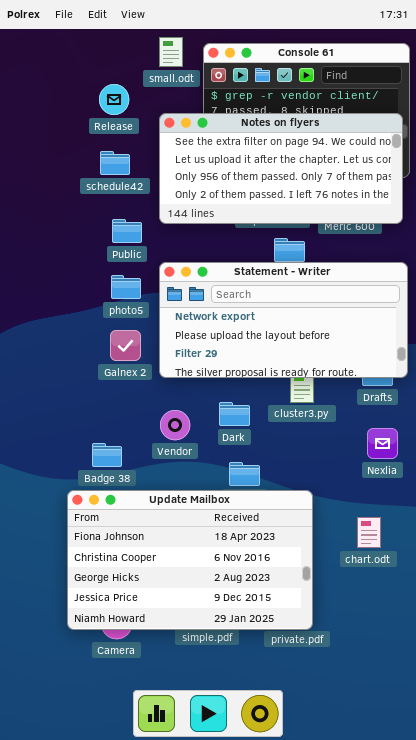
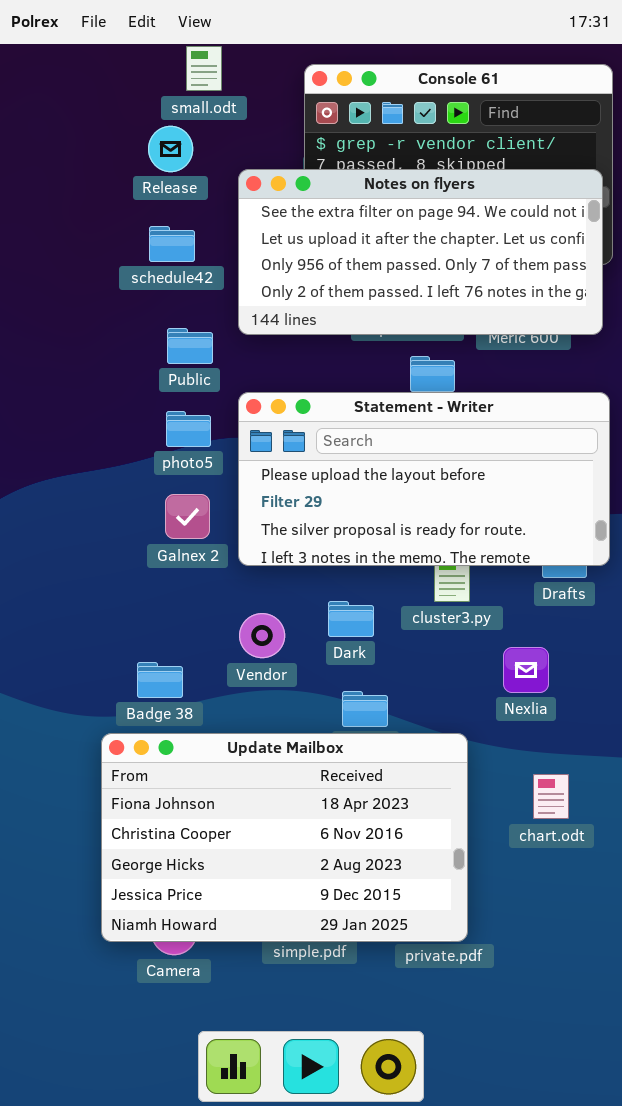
small.odt: [159,37,183,67] -> [186,46,222,91], moved
Statement - Writer: [159,262,408,378] -> [238,392,610,566], scrolled down 1 row
Nexlia: [367,428,398,459] -> [503,647,549,693], moved

